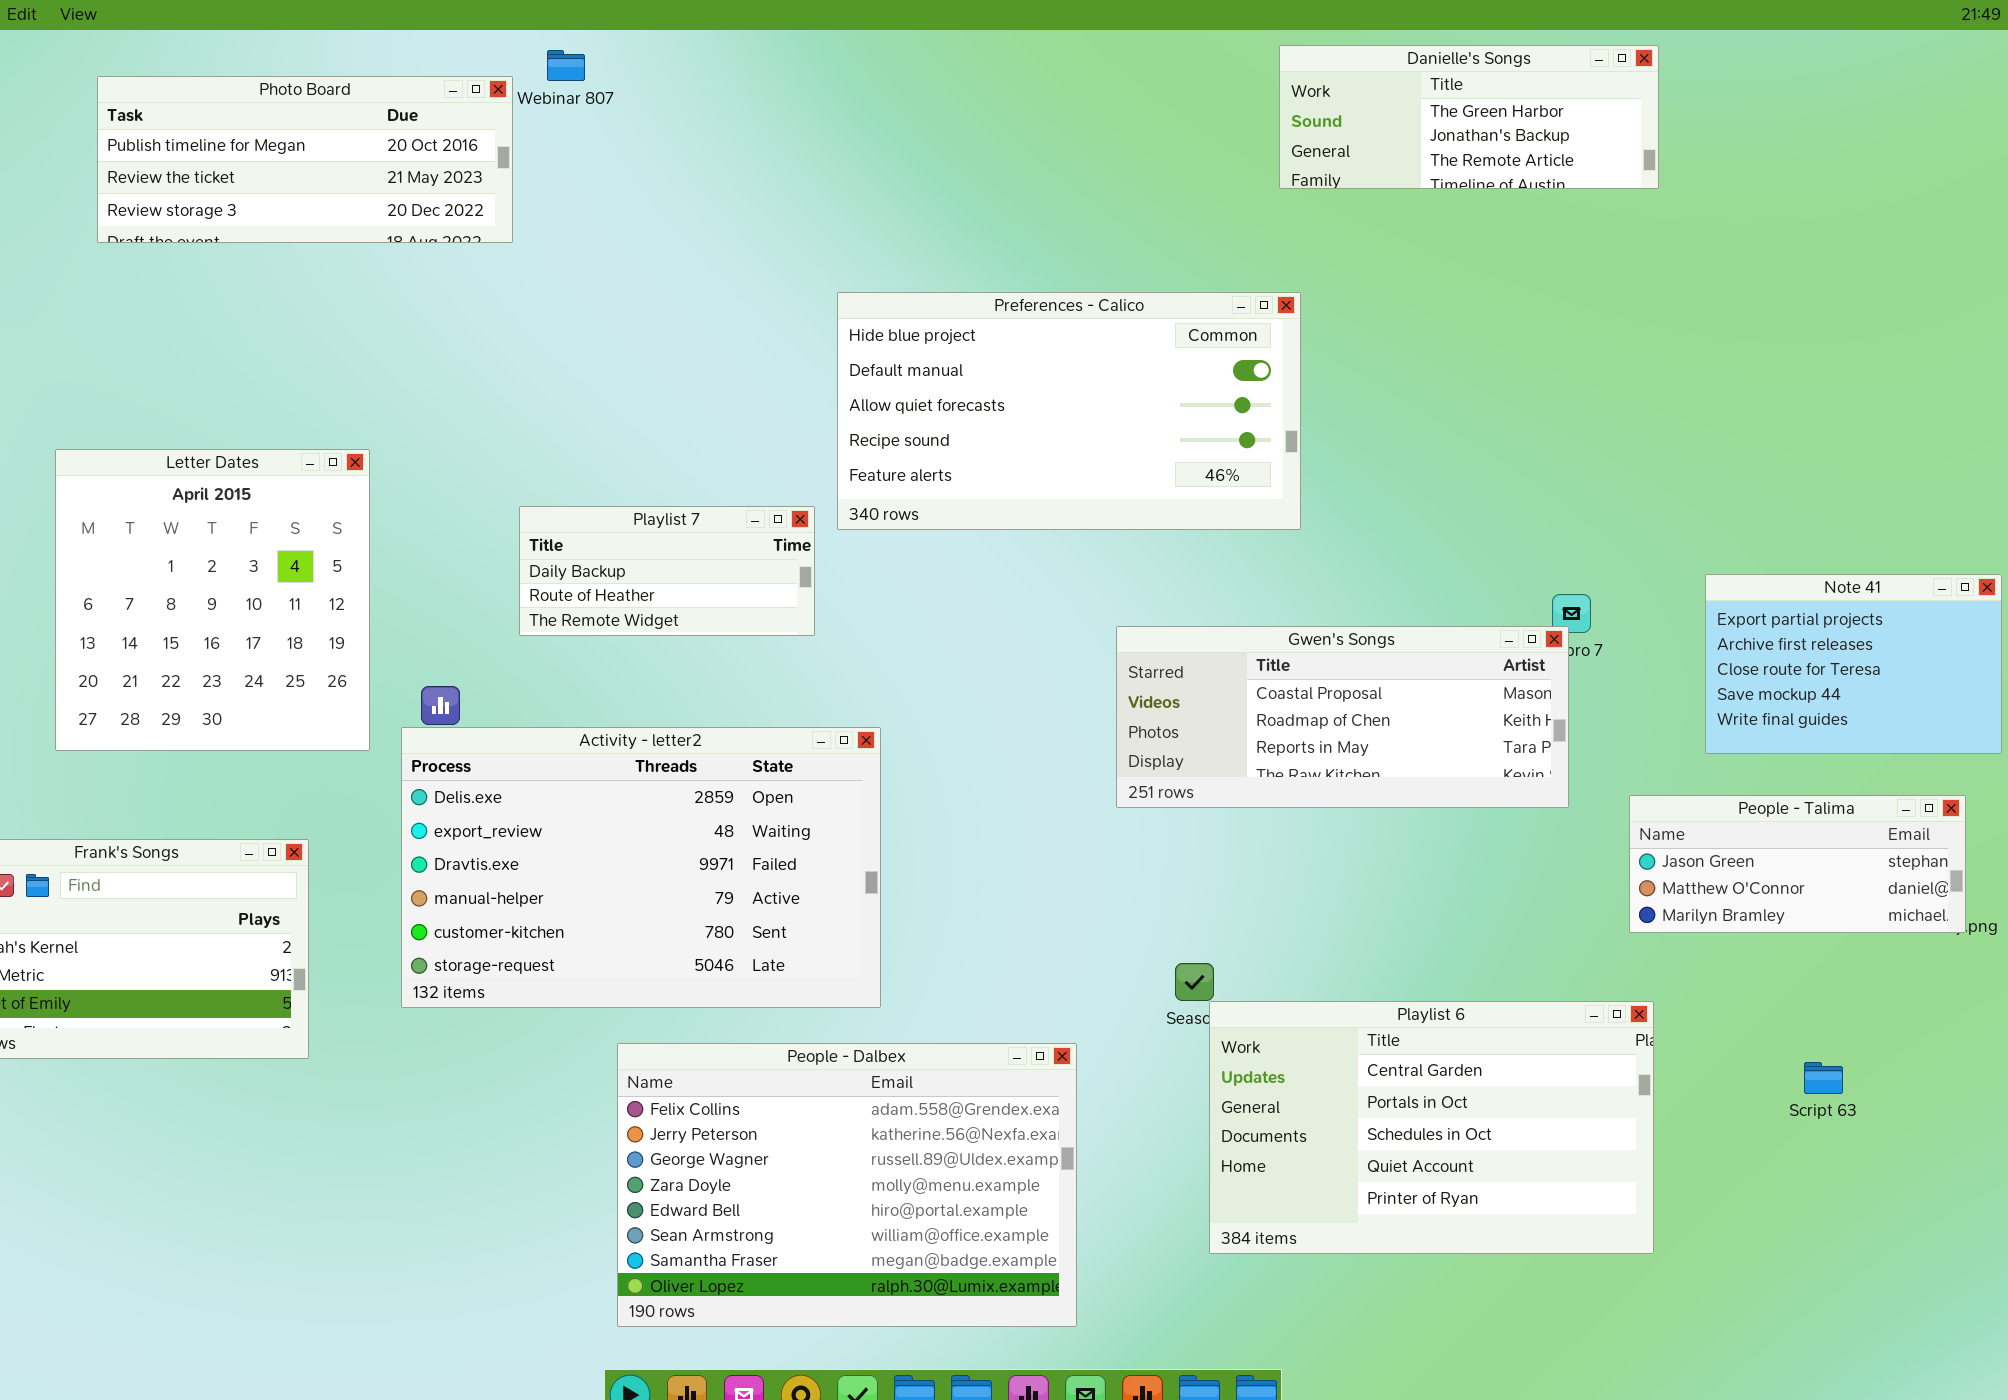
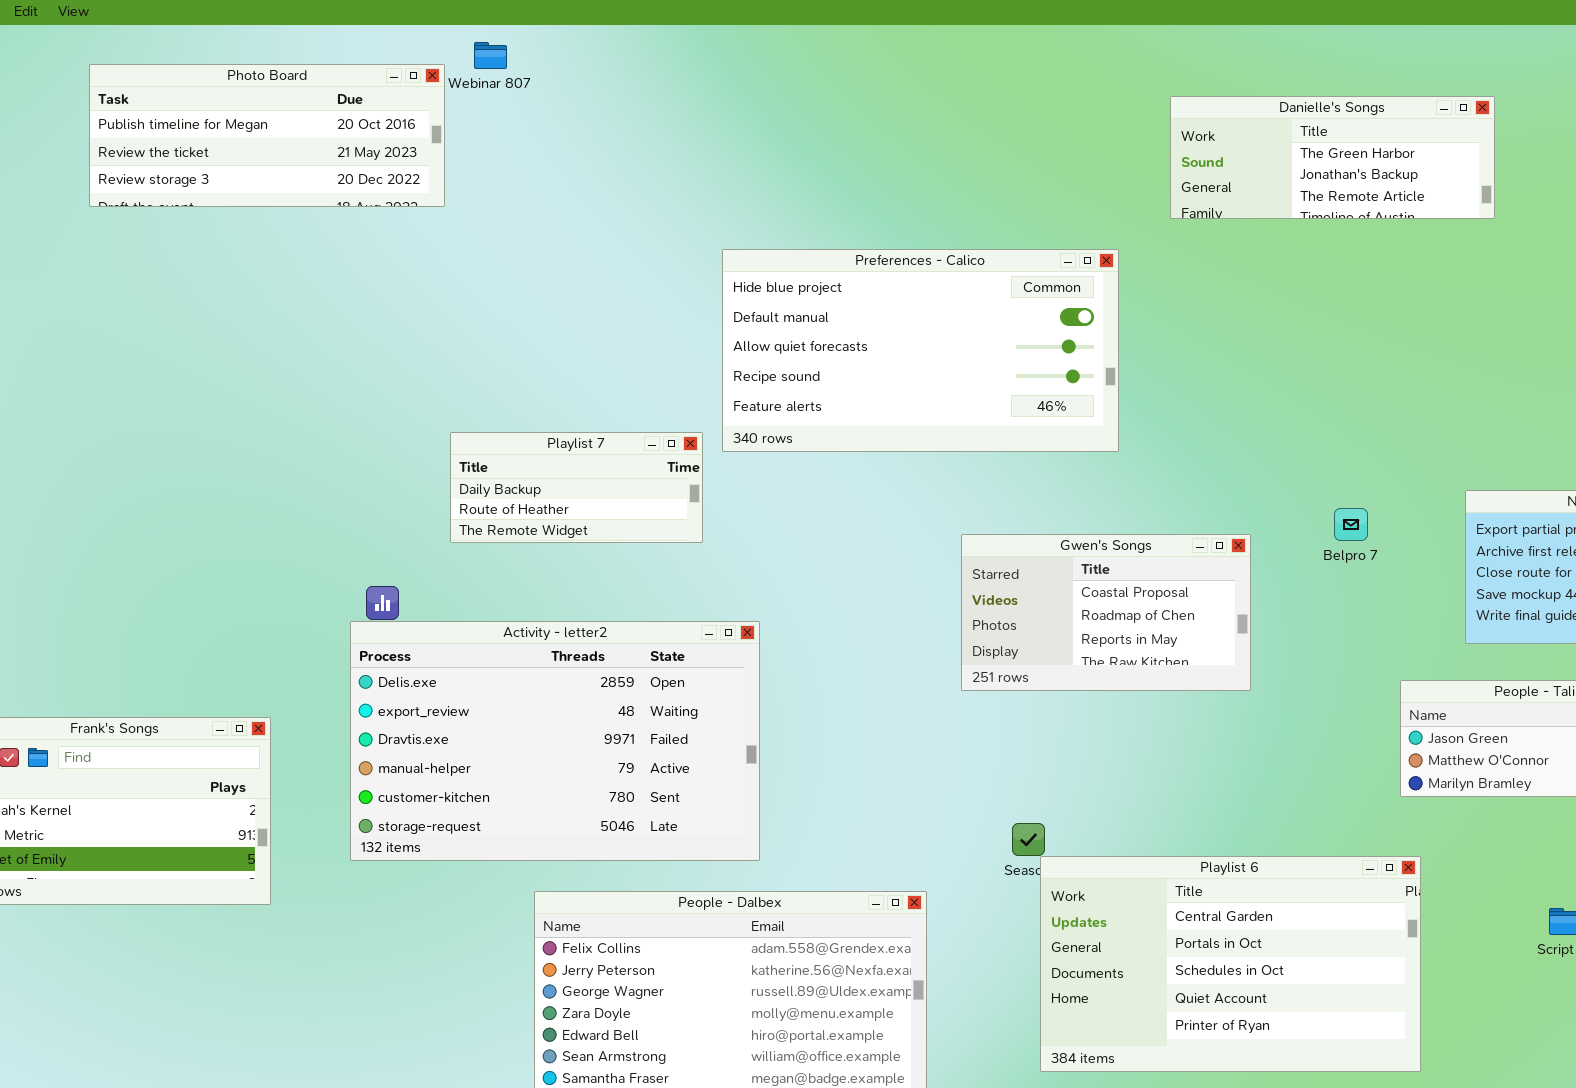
Danielle's Songs: [1279,45,1659,189] -> [1170,96,1495,219], moved
Letter Dates: [55,449,370,751] -> none, closed
Gwen's Songs: [1116,626,1569,808] -> [961,534,1251,691], resized

